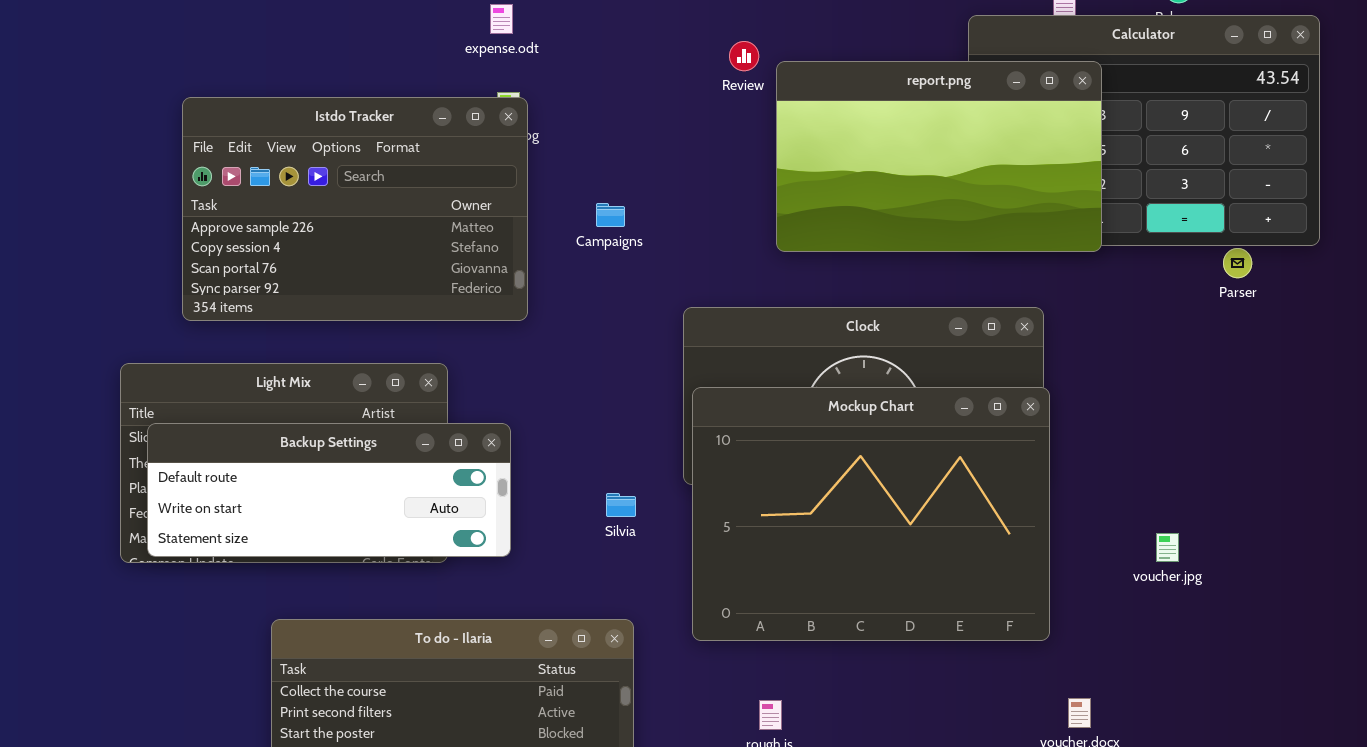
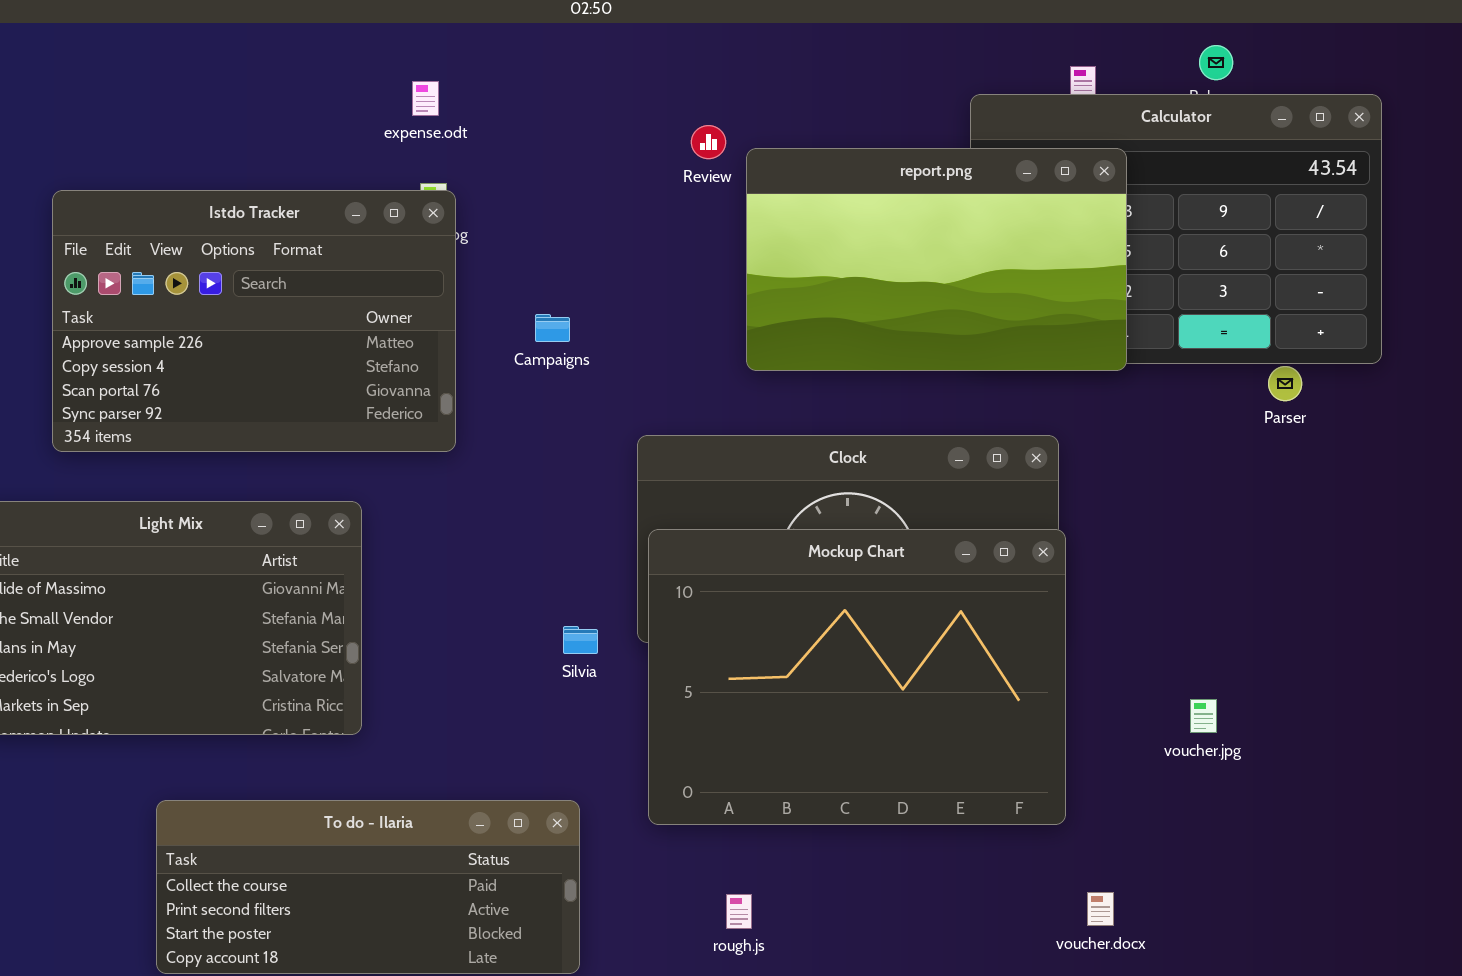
Backup Settings: [147,423,511,557] -> none, closed
Silvia: [606,493,636,517] -> [563,626,598,654], moved

